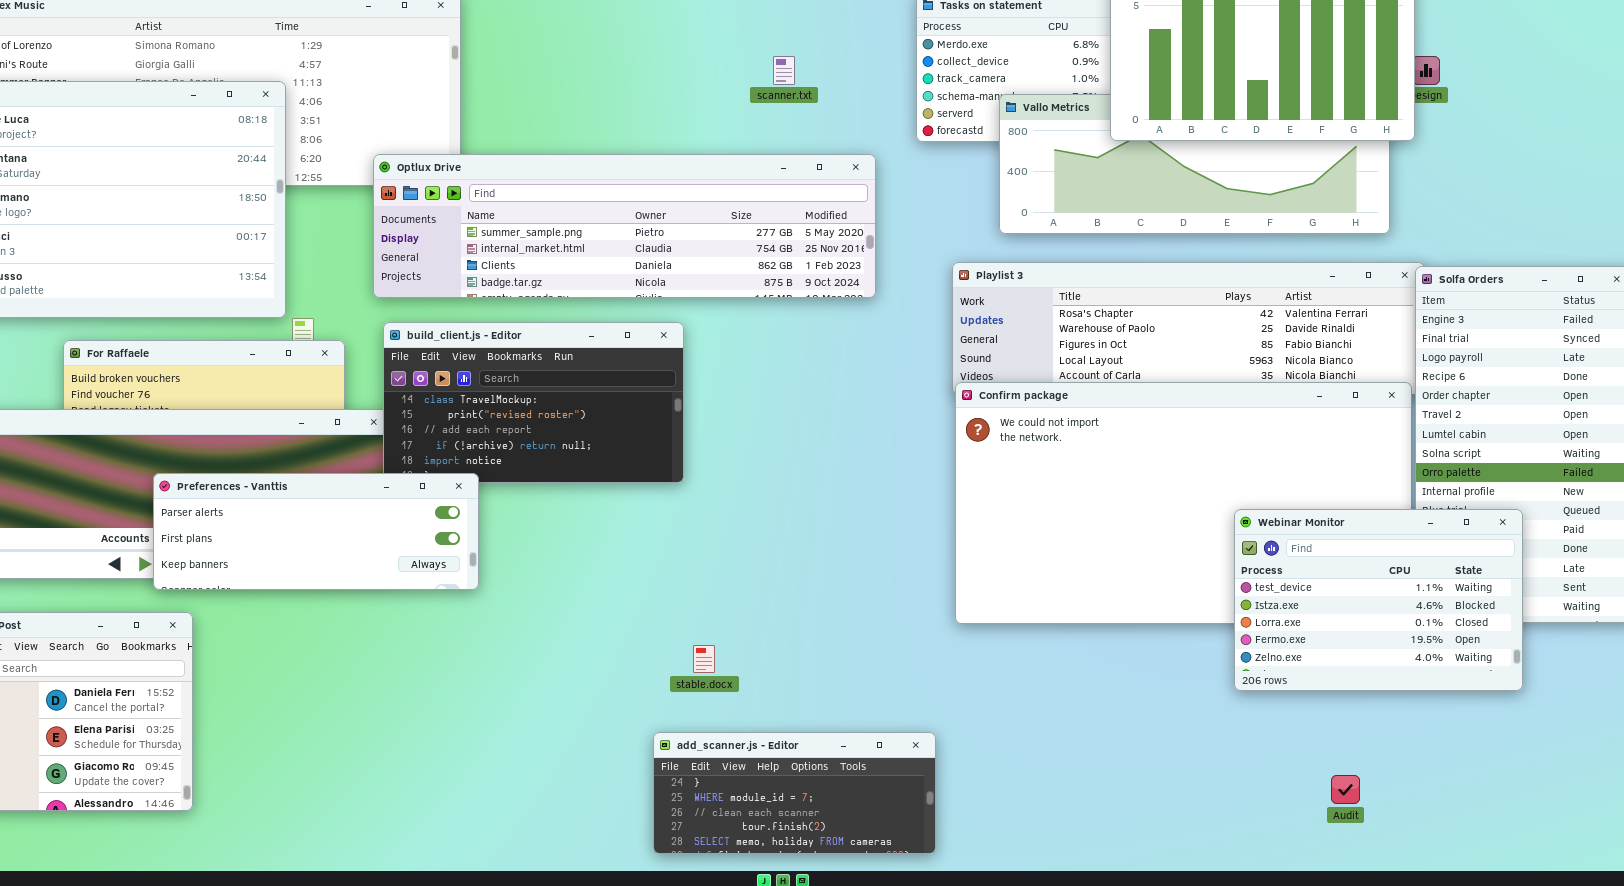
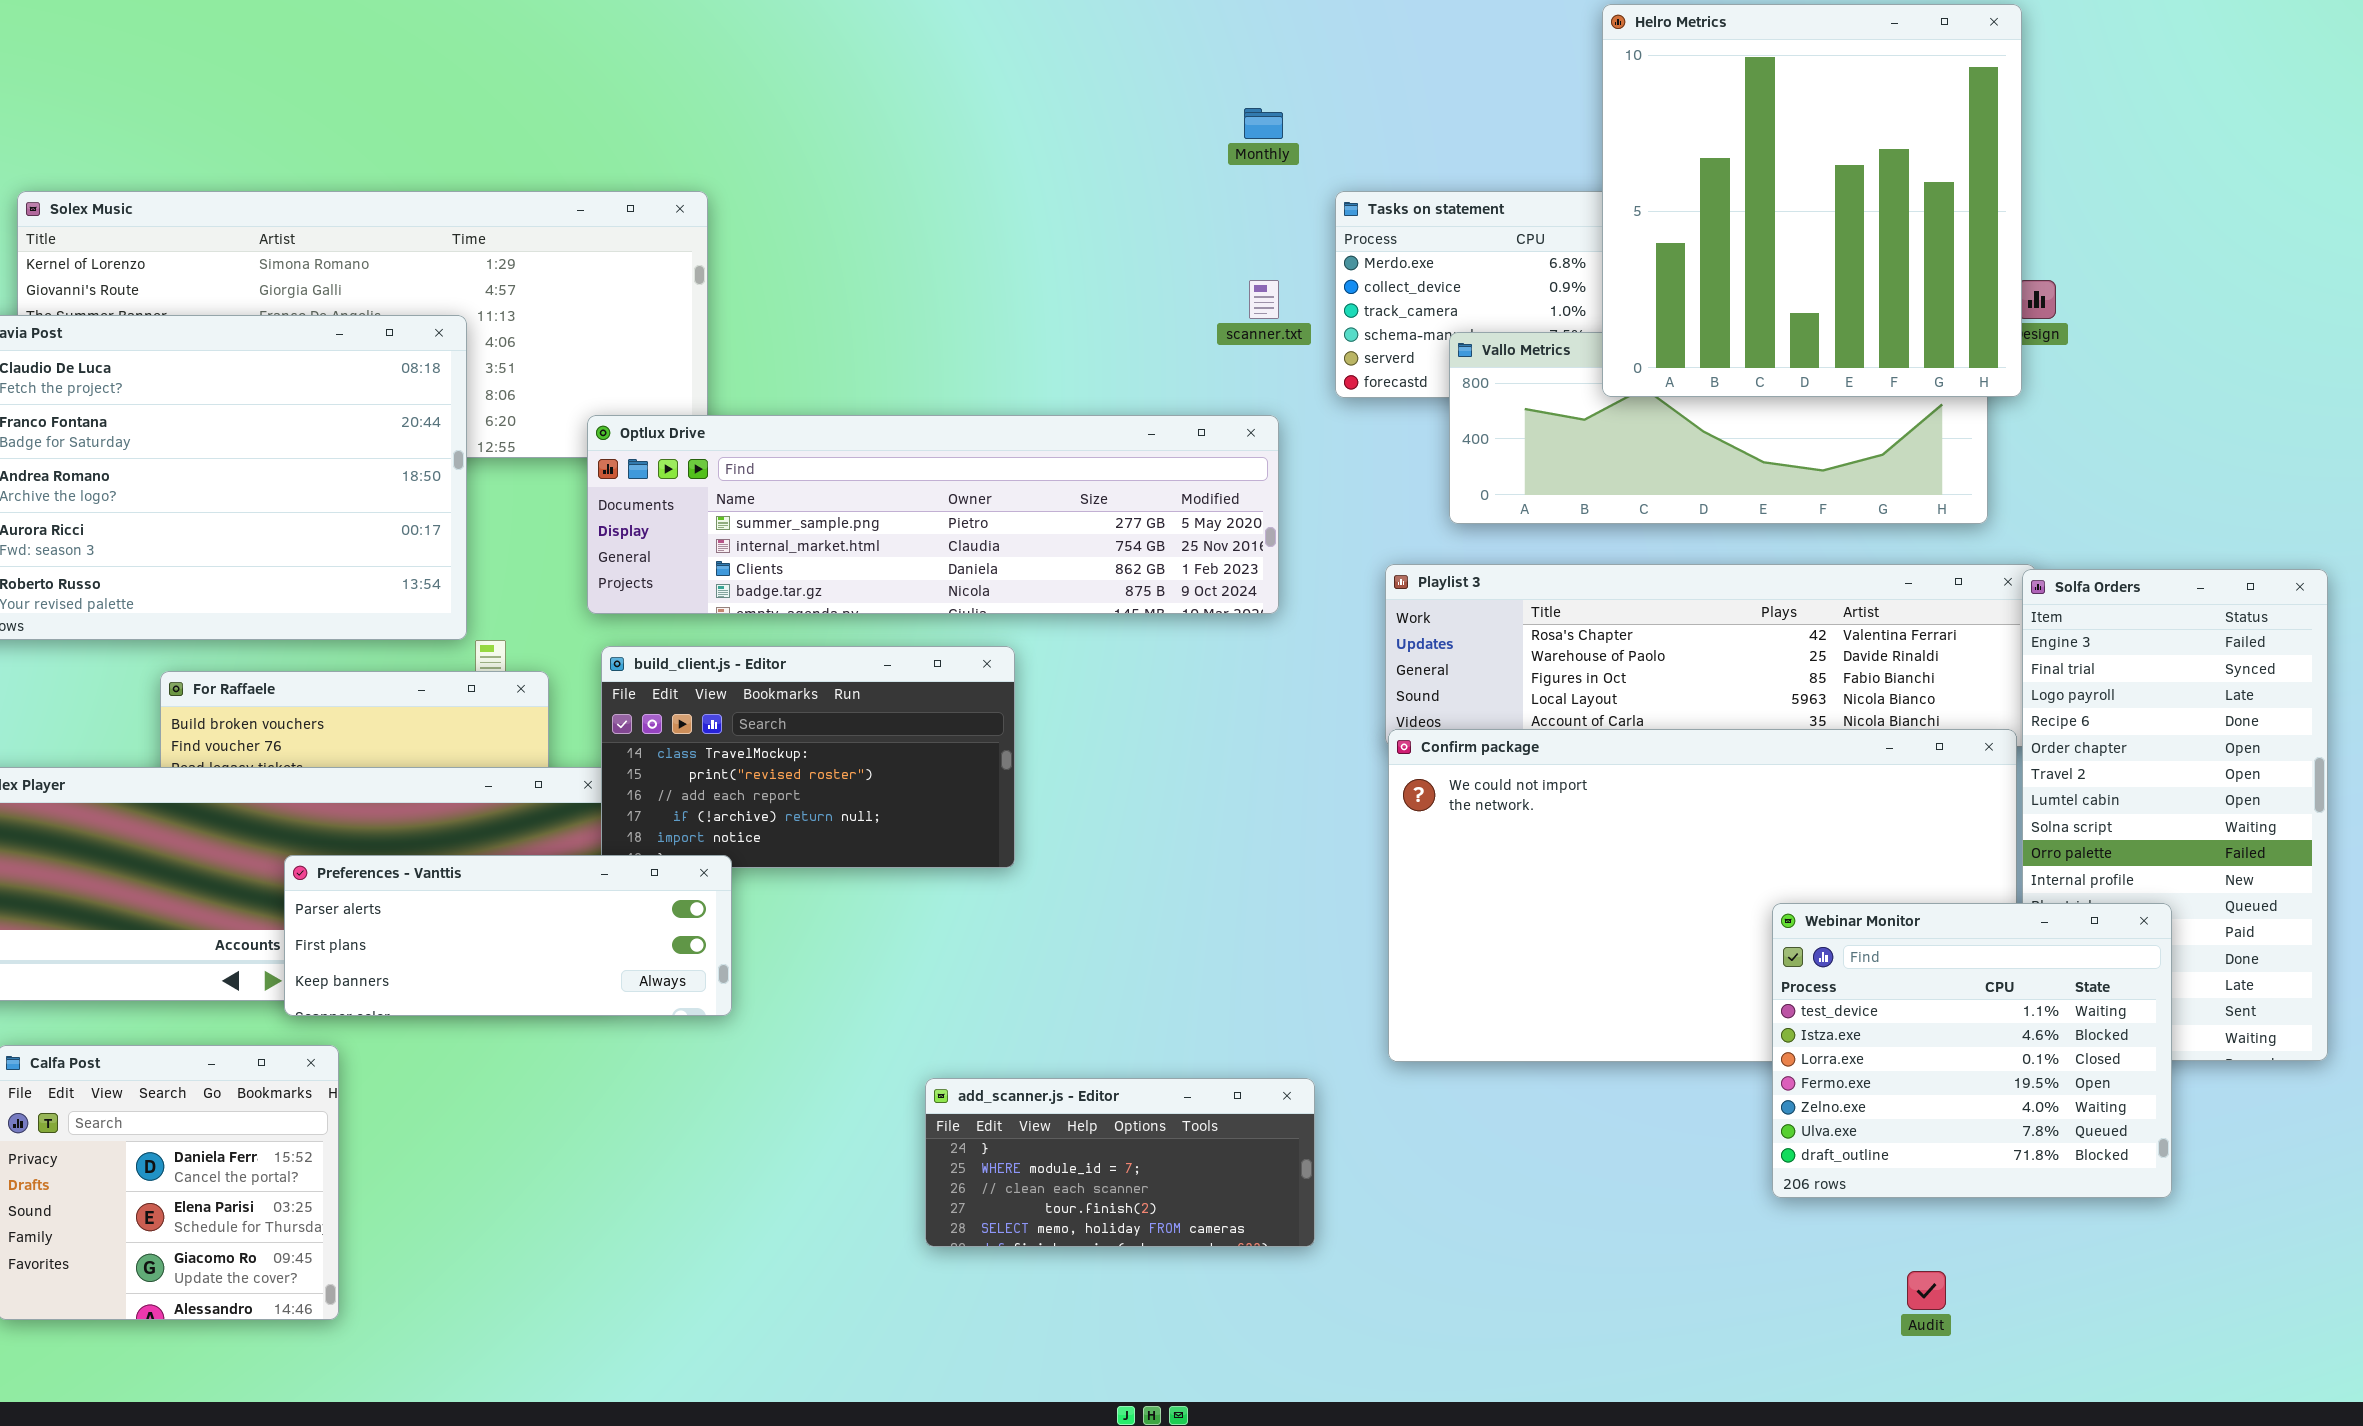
scanner.txt: [773,56,795,85] -> [1249,280,1279,319], moved
Webinar Monitor: [1234,509,1523,691] -> [1772,903,2172,1198], resized
add_scanner.js - Editor: [653,732,936,854] -> [925,1078,1315,1247], moved

